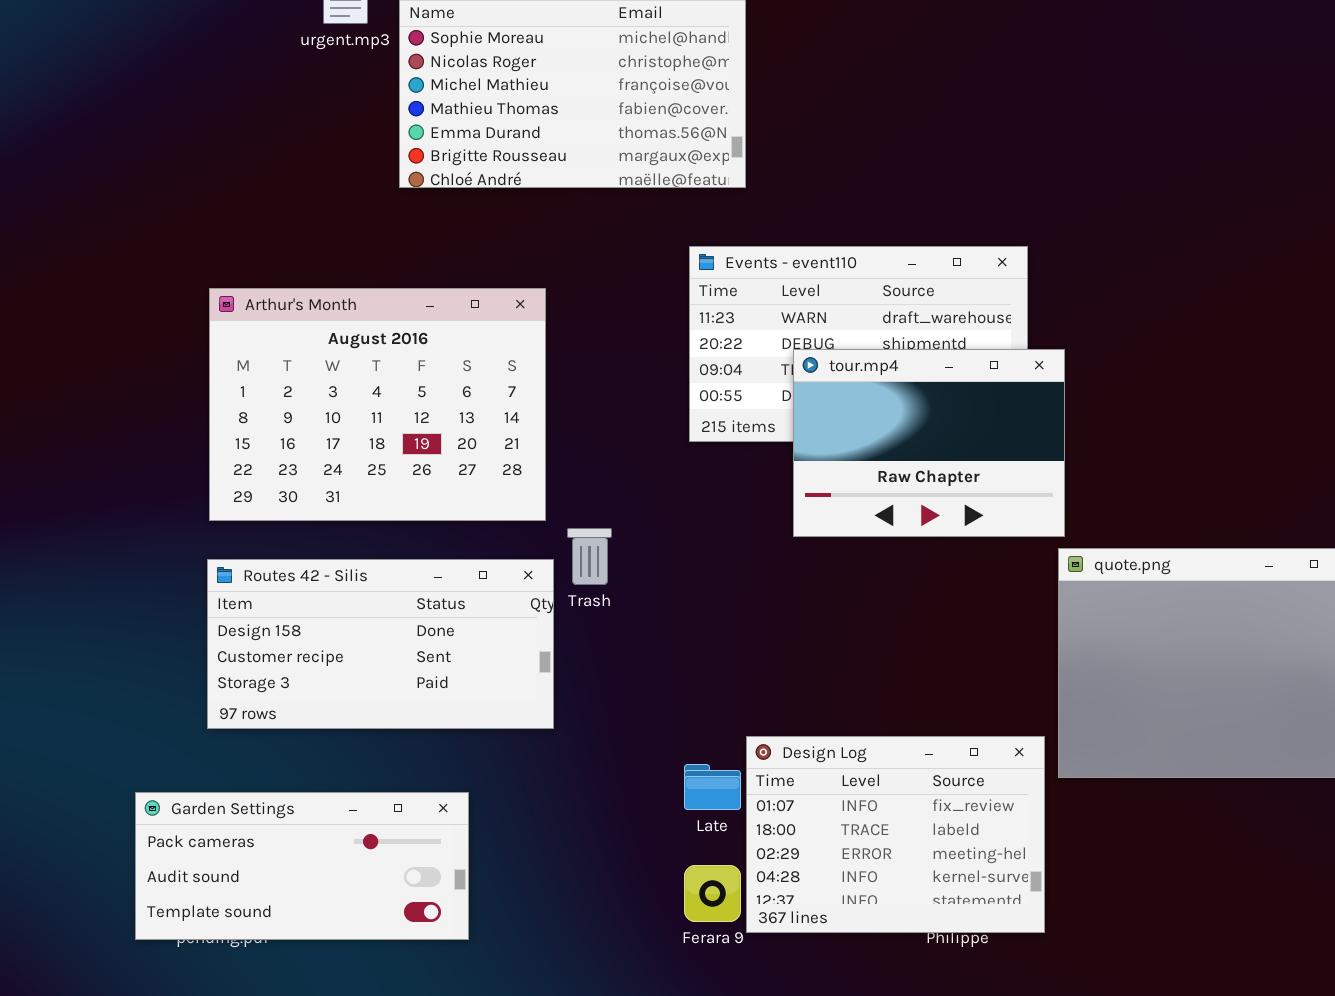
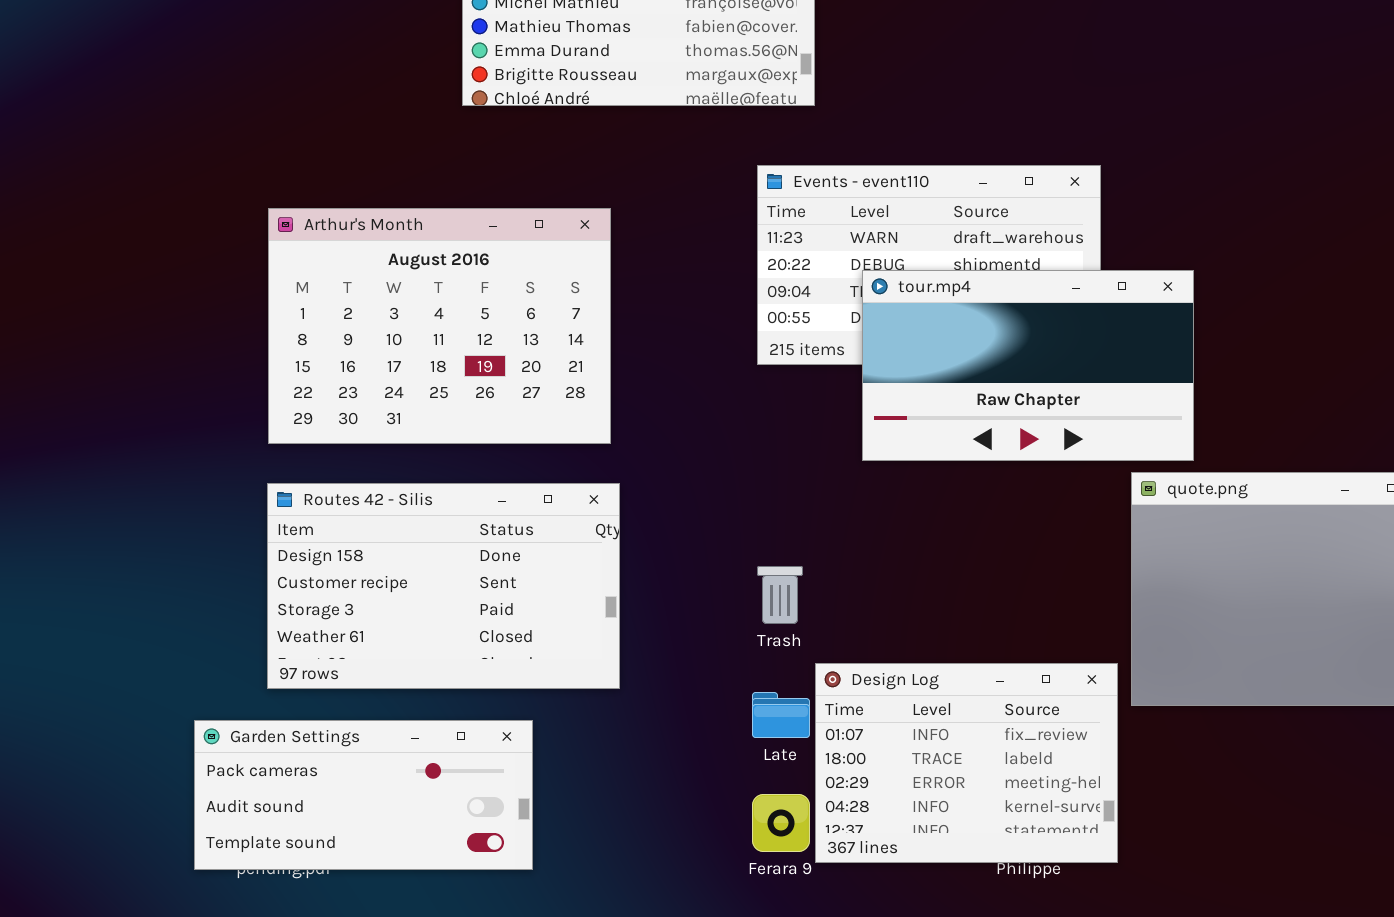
tour.mp4: [793,349,1065,537] -> [862,270,1194,461], resized
Trash: [567,528,612,585] -> [757,566,803,624], moved
Routes 42 - Silis: [207,559,554,729] -> [267,483,620,689], resized

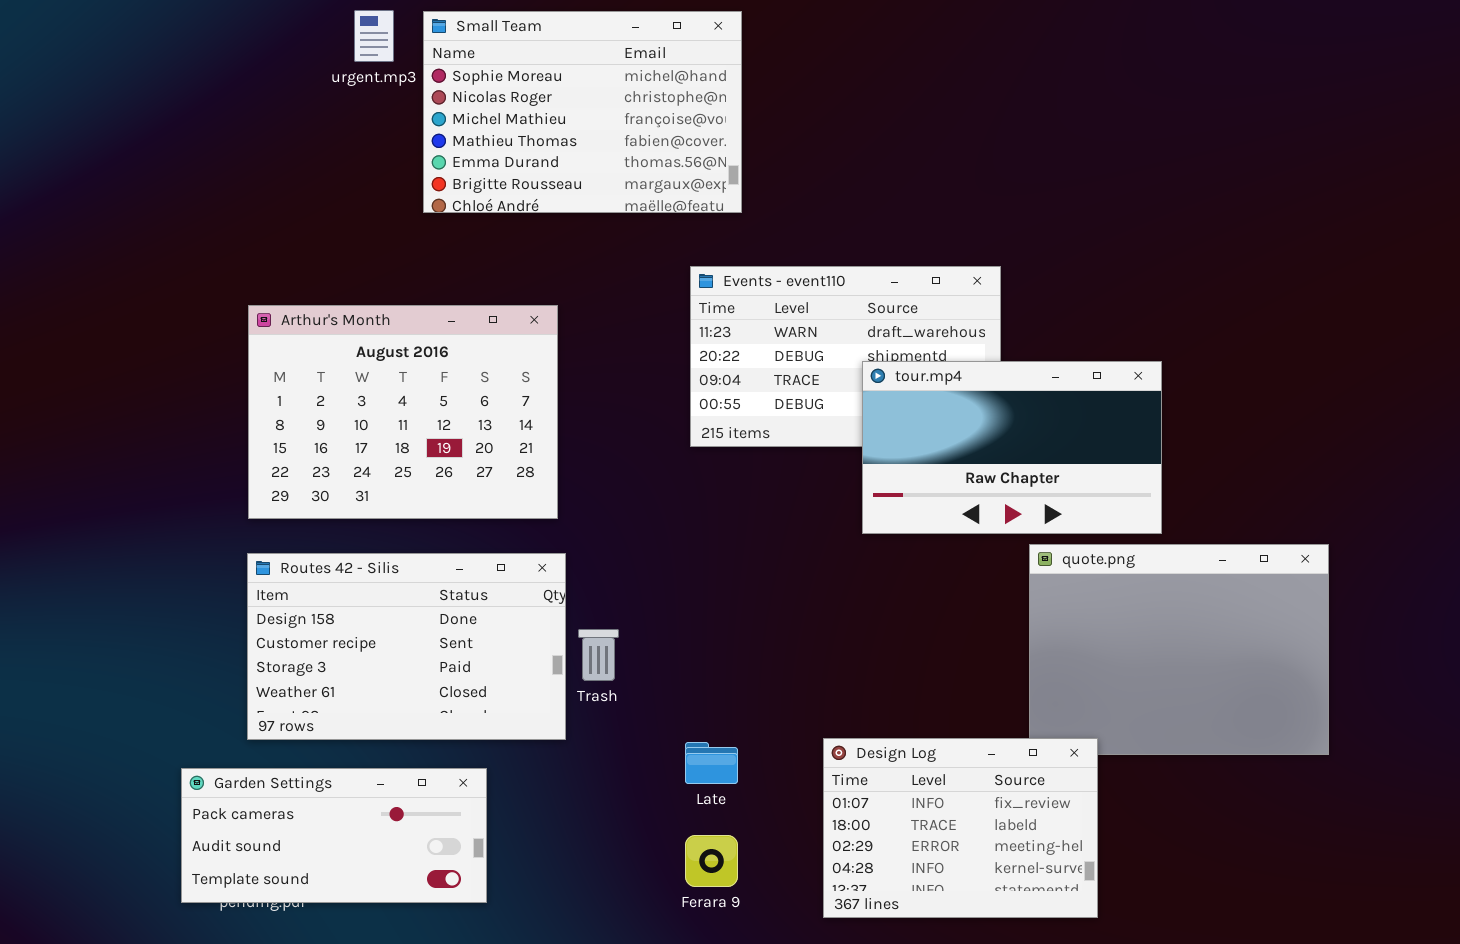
tour.mp4: [862,270,1194,461] -> [862,361,1162,534], moved
Trash: [757,566,803,624] -> [578,629,619,681], moved
Design Log: [815,663,1118,863] -> [823,738,1098,918], moved

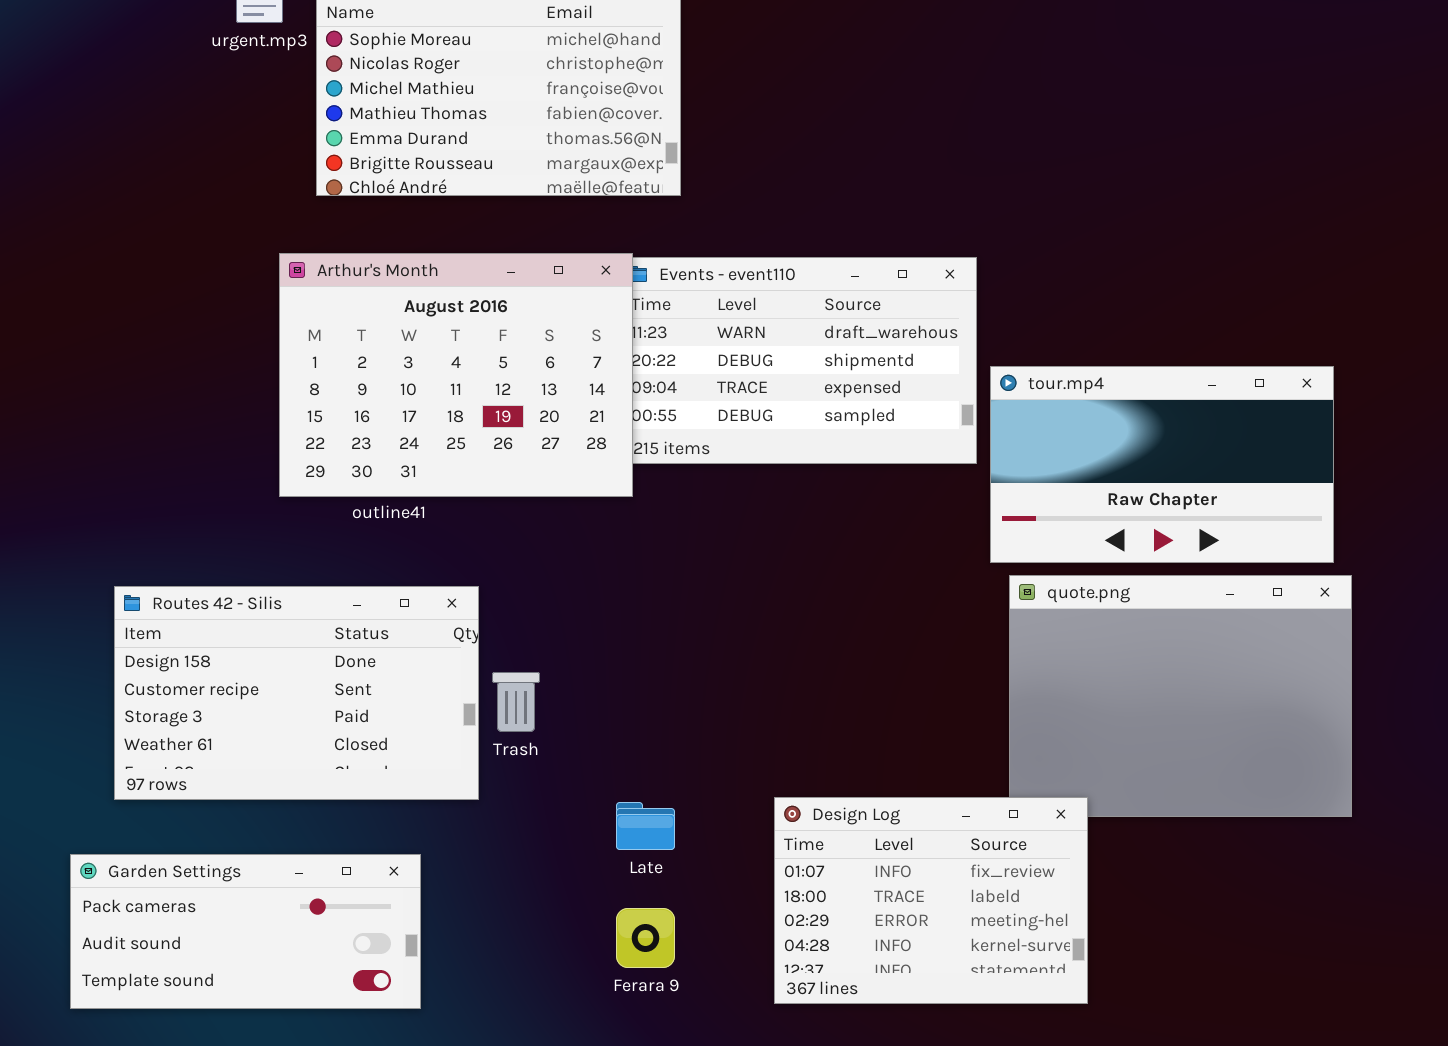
Arthur's Month: [248,305,558,519] -> [279,253,633,497], moved
tour.mp4: [862,361,1162,534] -> [990,366,1334,563], moved
Garden Settings: [181,768,487,903] -> [70,854,421,1009], moved

